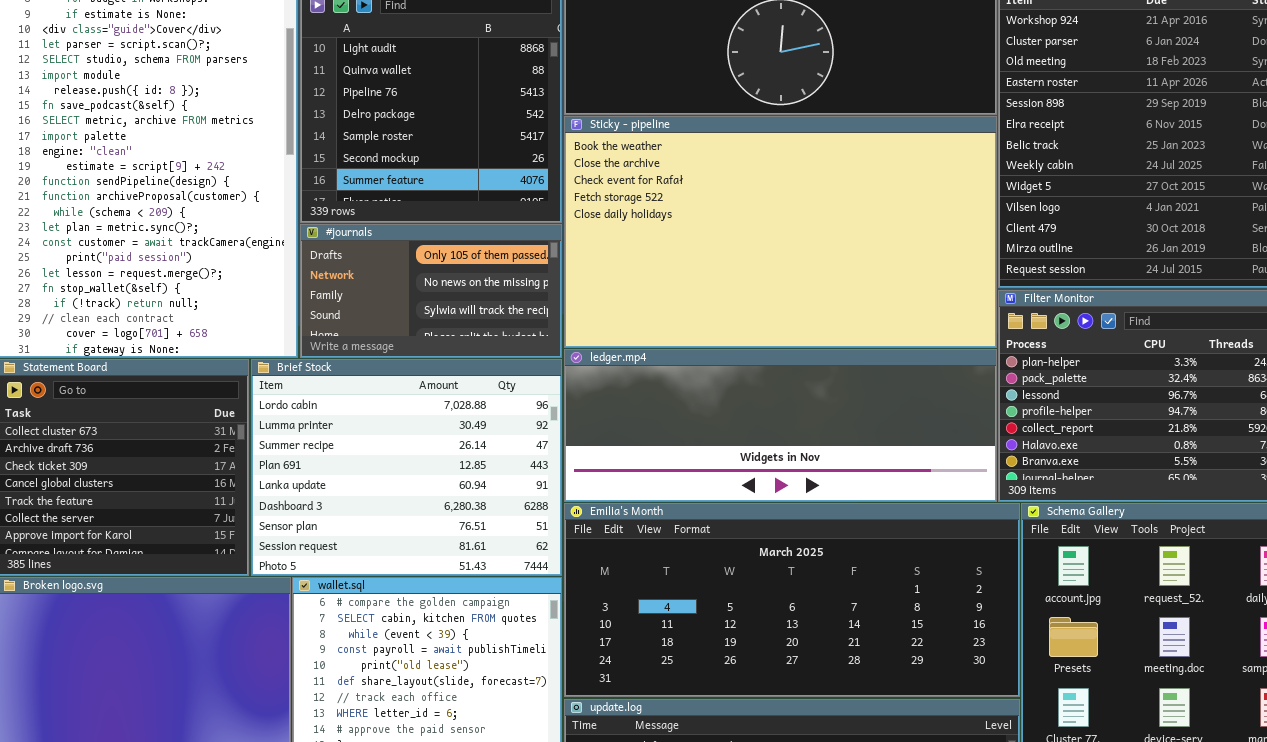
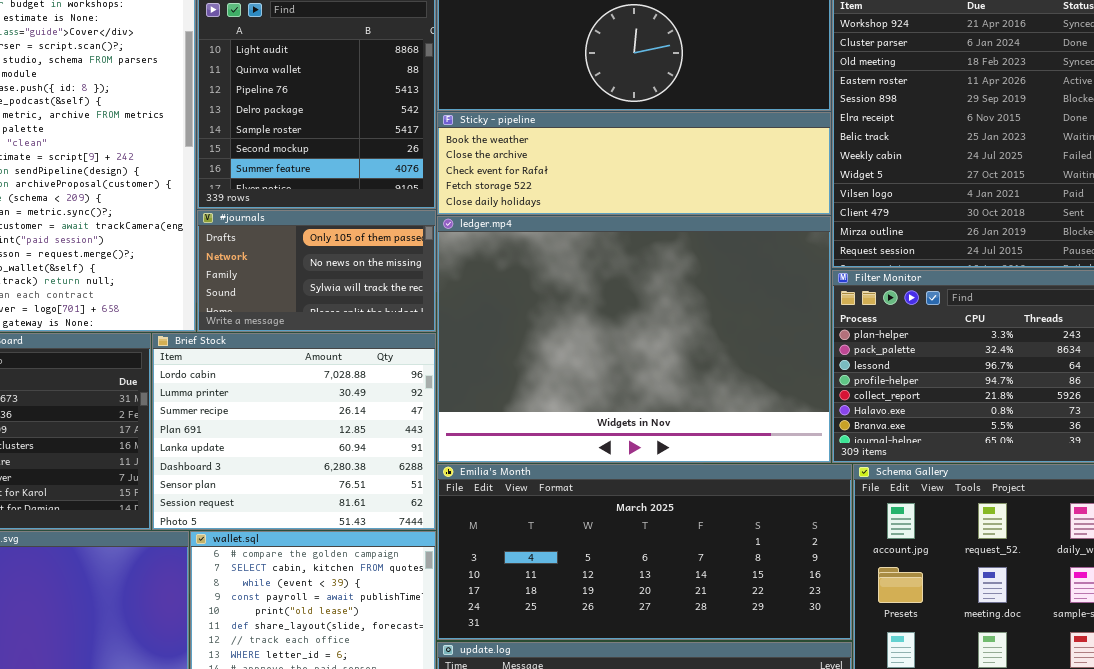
Sticky - pipeline: [564,116,997,348] -> [437,112,831,215], resized
ledger.mp4: [564,349,997,502] -> [437,216,831,463], resized

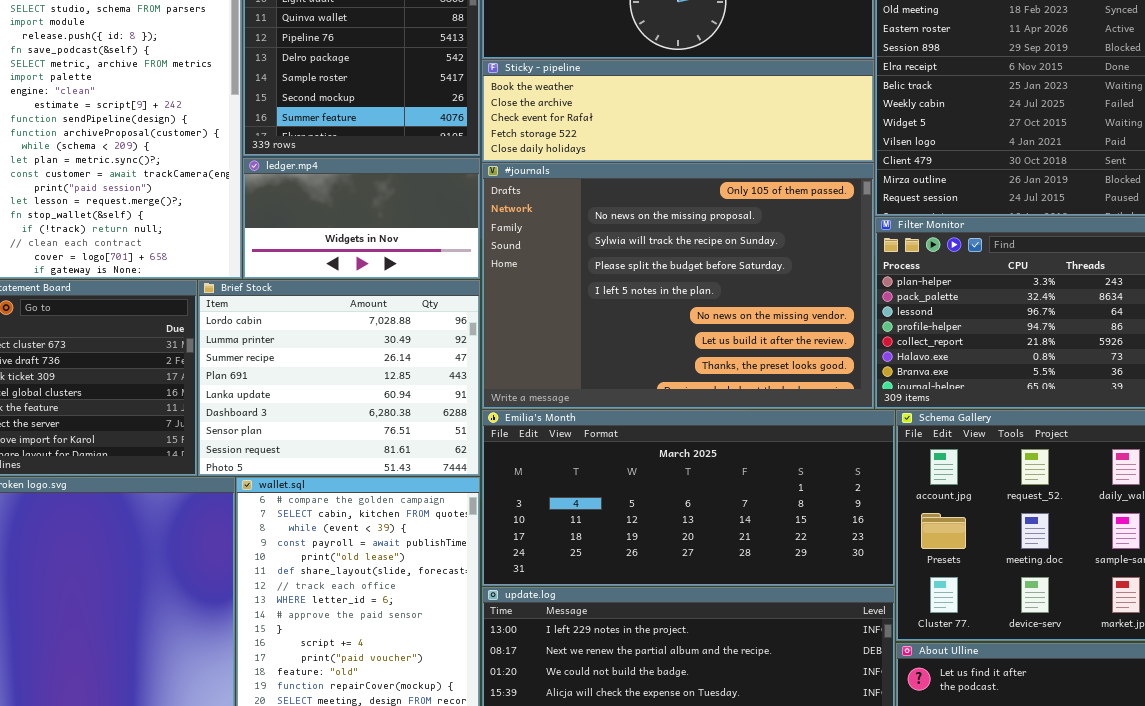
#journals: [197,210,436,332] -> [482,163,874,409], moved, resized
ledger.mp4: [437,216,831,463] -> [243,158,480,279], moved, resized

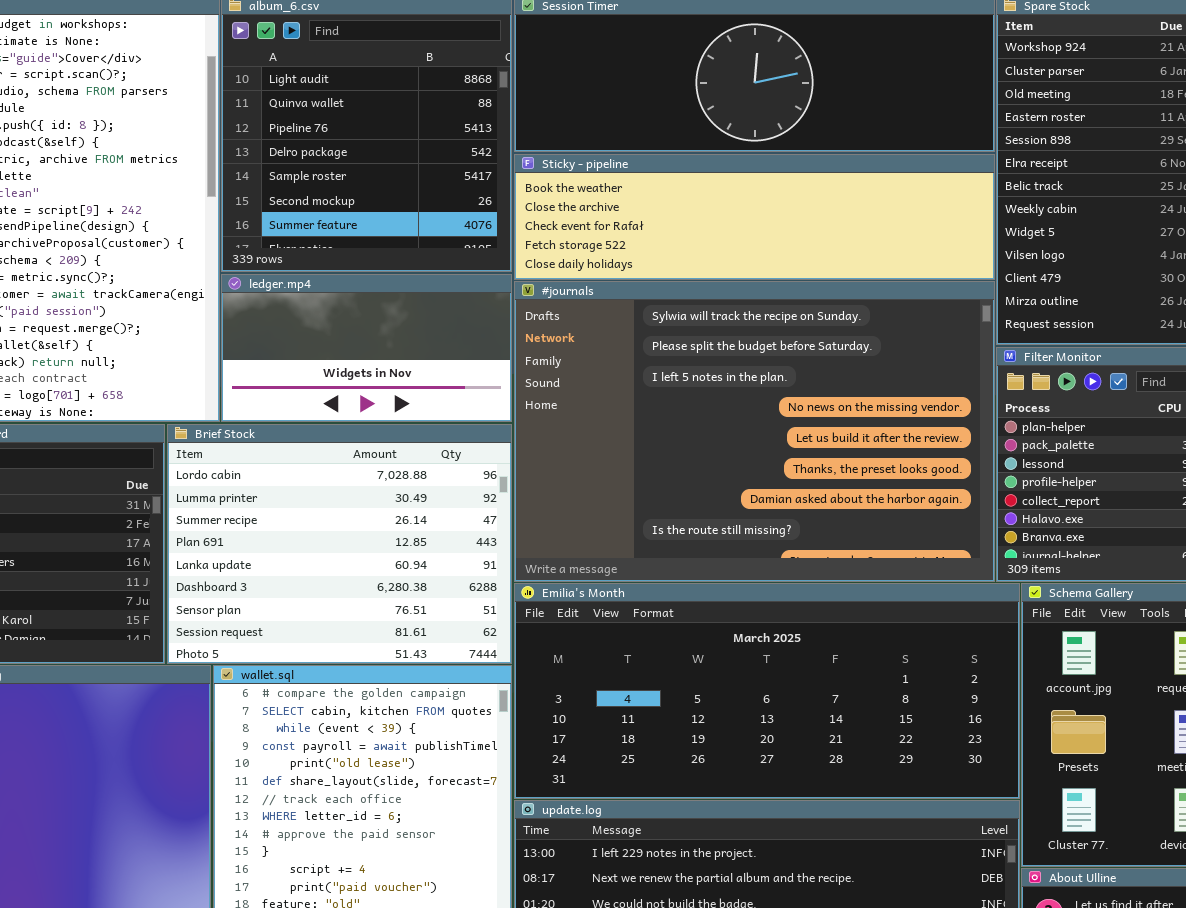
#journals: [482,163,874,409] -> [514,281,995,582], scrolled down 2 rows

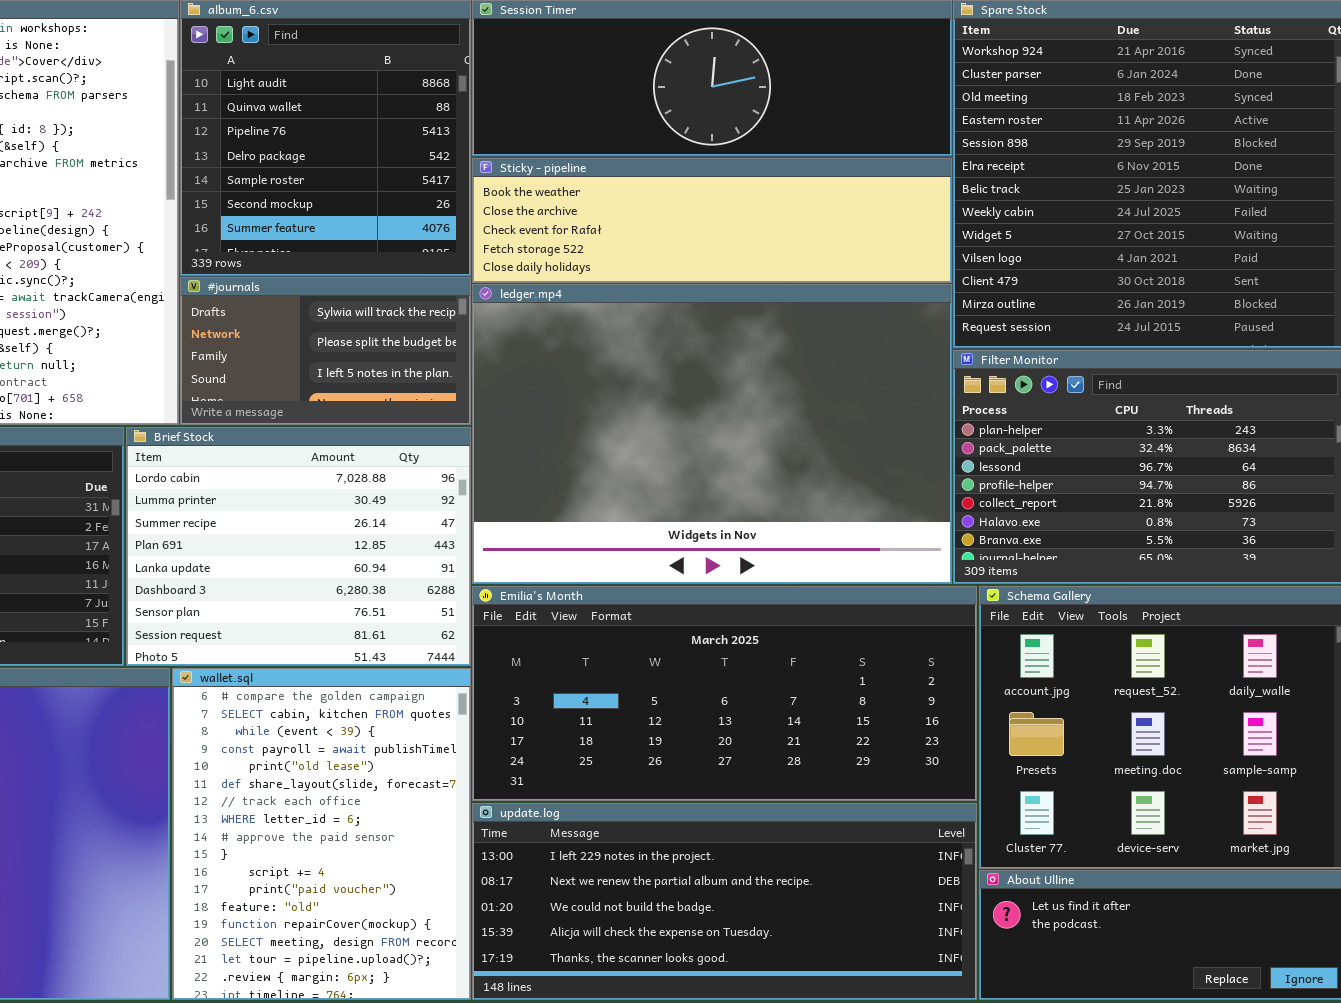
ledger.mp4: [221,274,512,422] -> [472,284,952,584], moved, resized
#journals: [514,281,995,582] -> [180,277,471,425], moved, resized

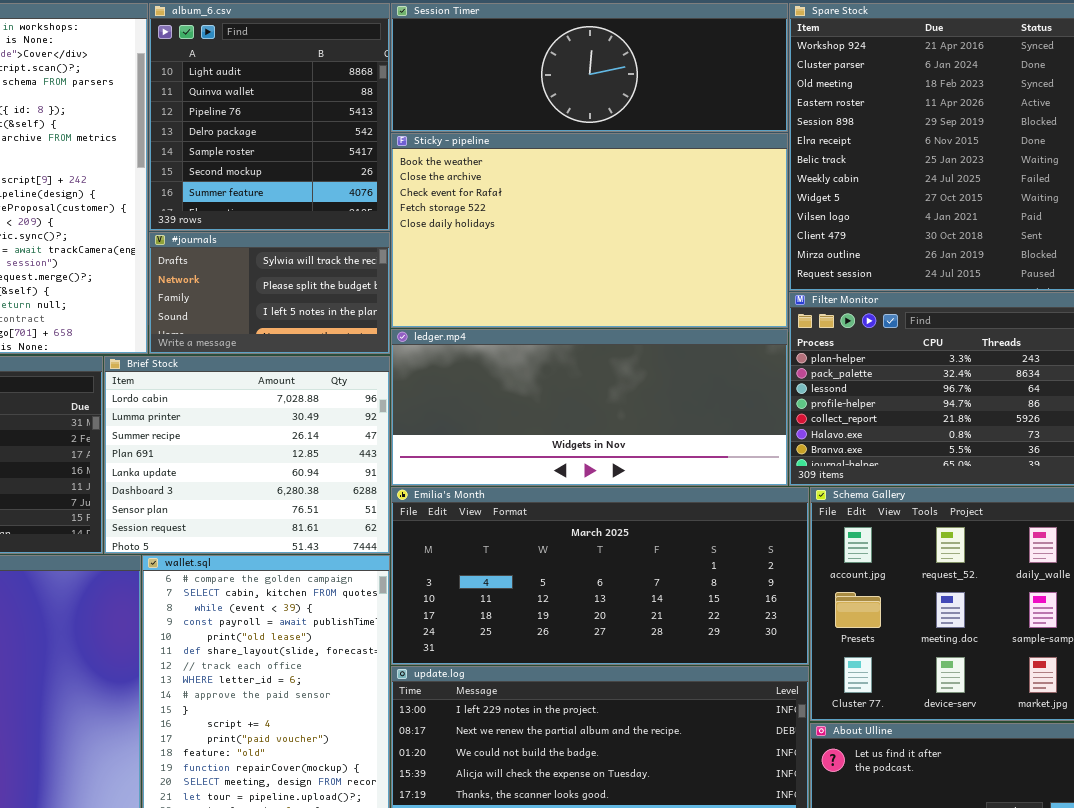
Sticky - pipeline: [472,158,952,283] -> [391,133,788,328], resized
ledger.mp4: [472,284,952,584] -> [391,329,788,486], resized

